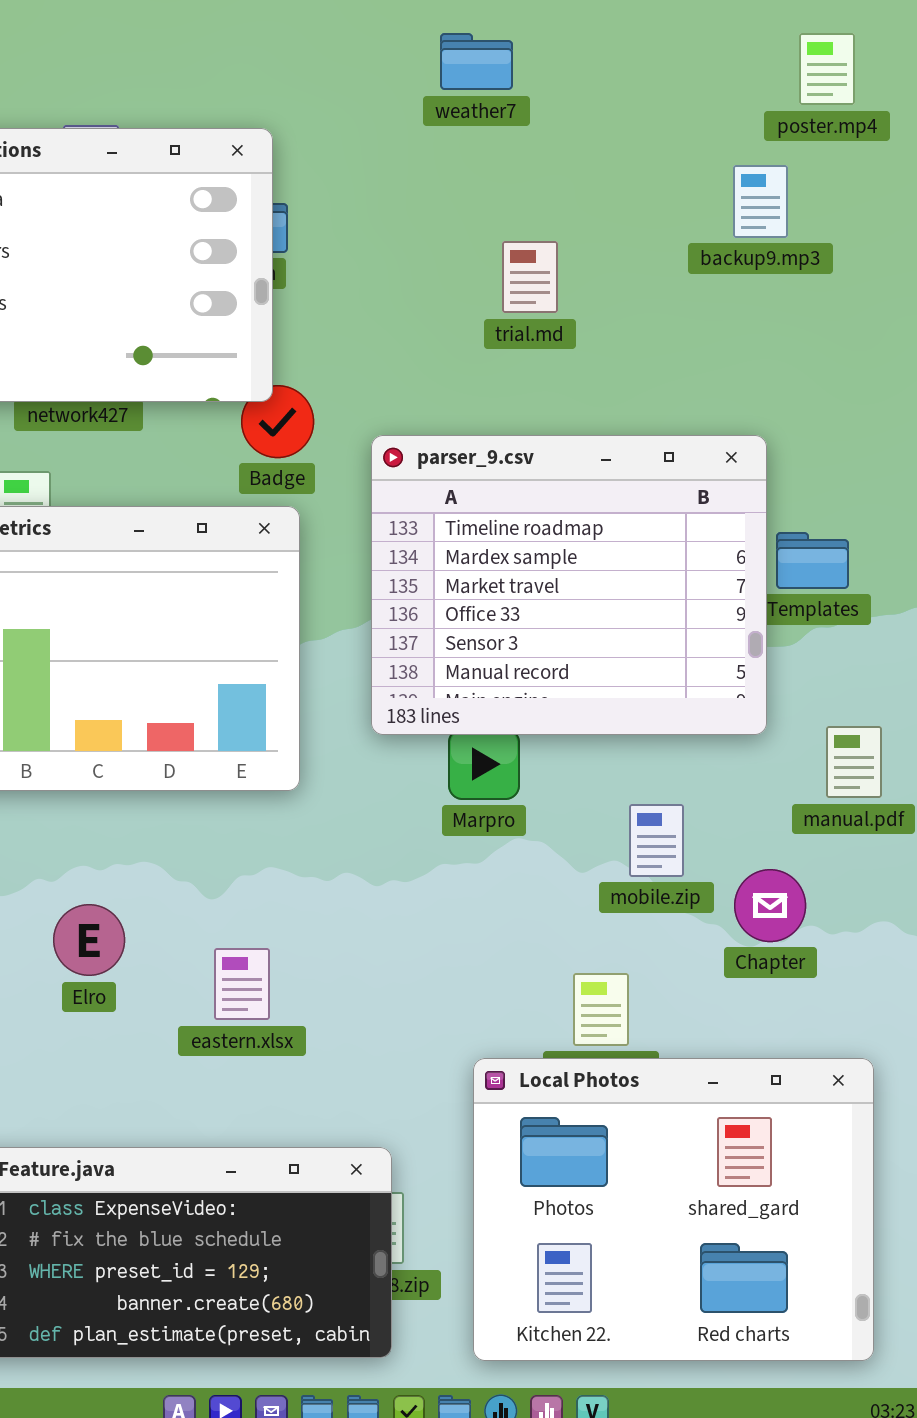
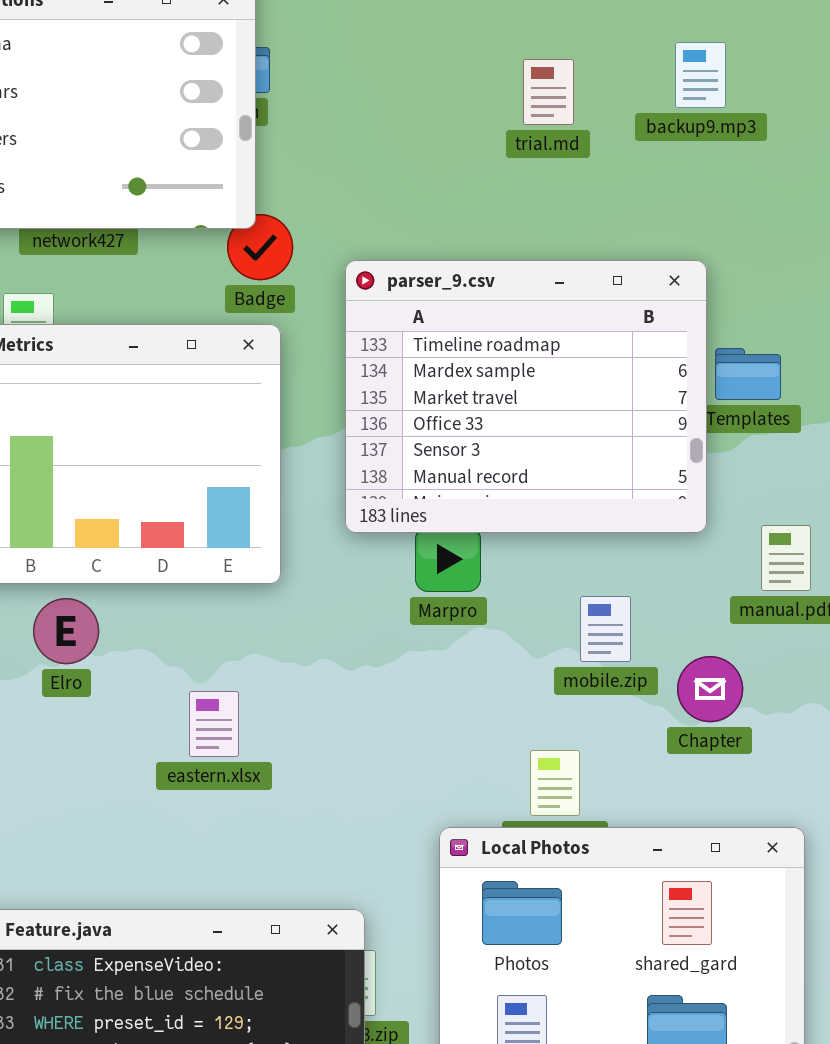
backup9.mp3: [733,165,788,238] -> [675,42,726,108], moved
trial.md: [502,241,558,313] -> [523,59,574,125], moved
Elro: [53,904,125,976] -> [33,598,99,664], moved
eastern.xlsx: [214,948,270,1020] -> [189,691,239,757], moved

